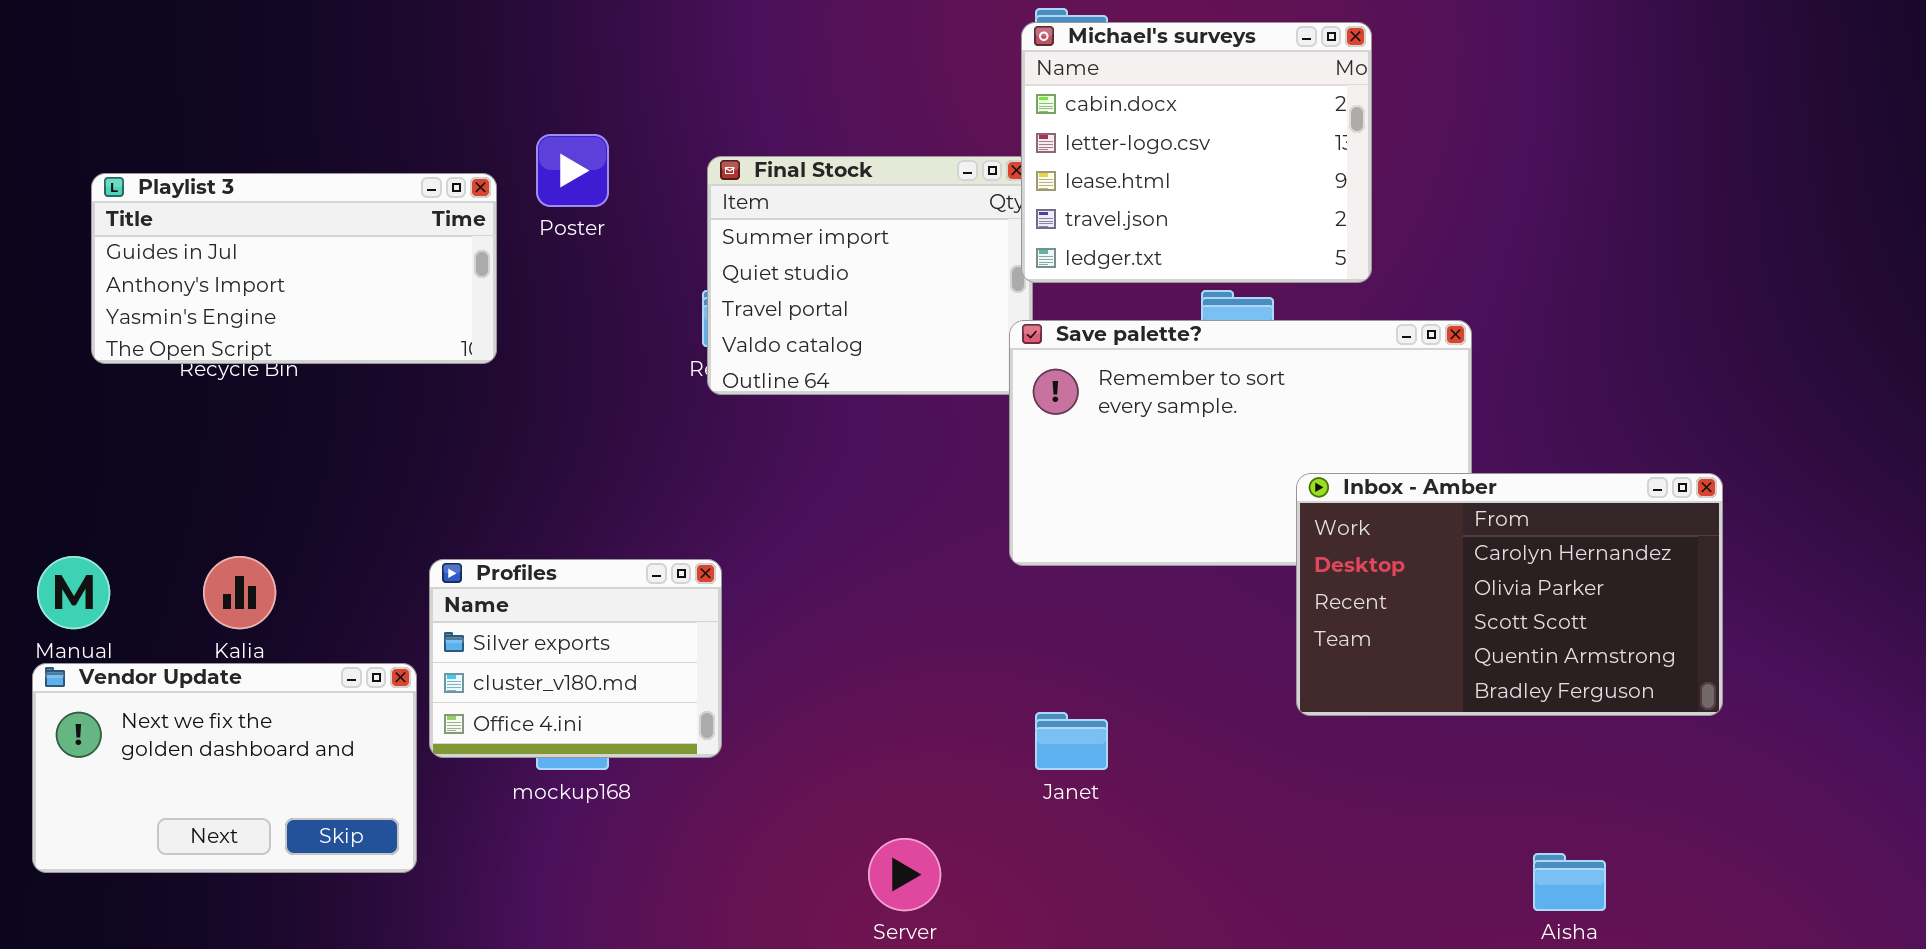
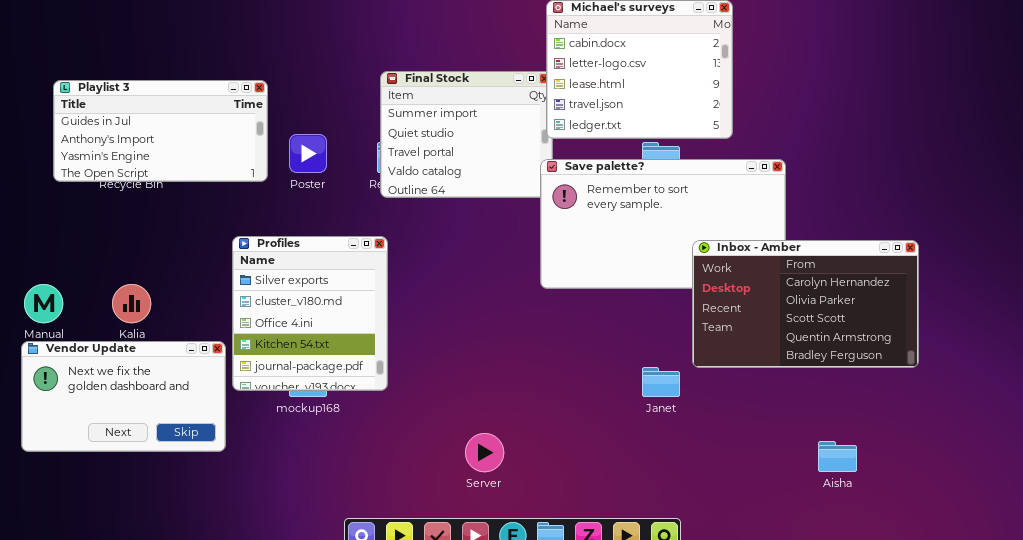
Poster: [536,134,609,207] -> [289,134,327,173], moved
Profiles: [429,559,722,758] -> [232,236,388,391], resized
Janet: [1035,712,1108,770] -> [642,367,680,397], moved

